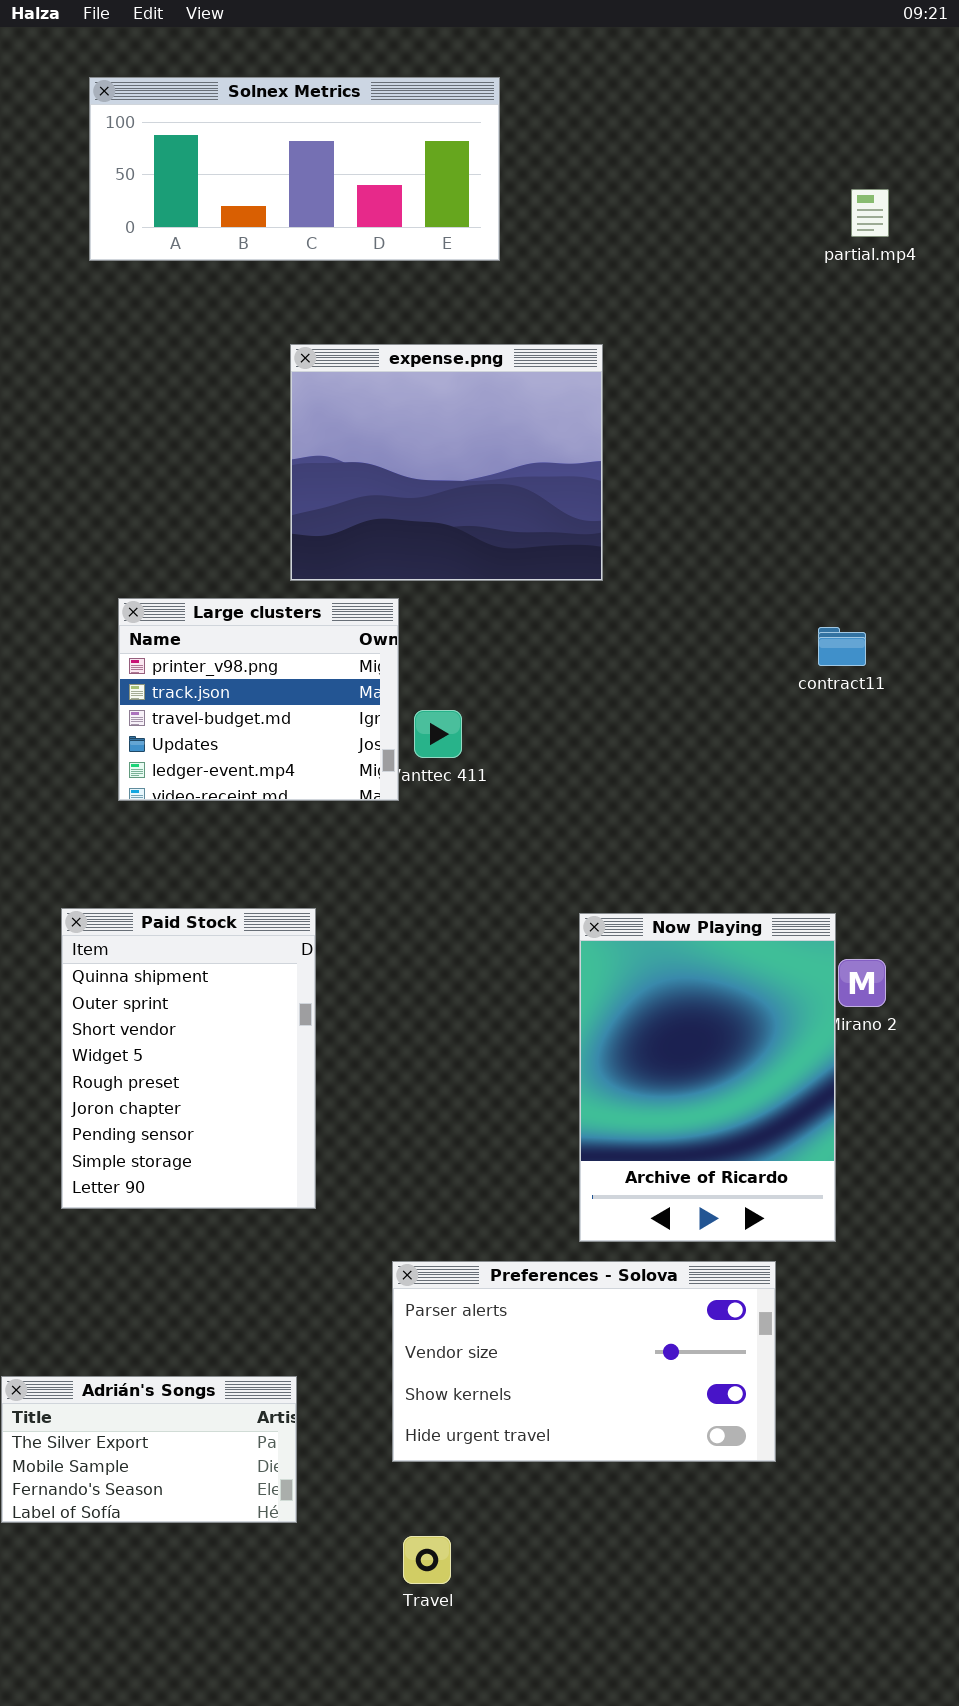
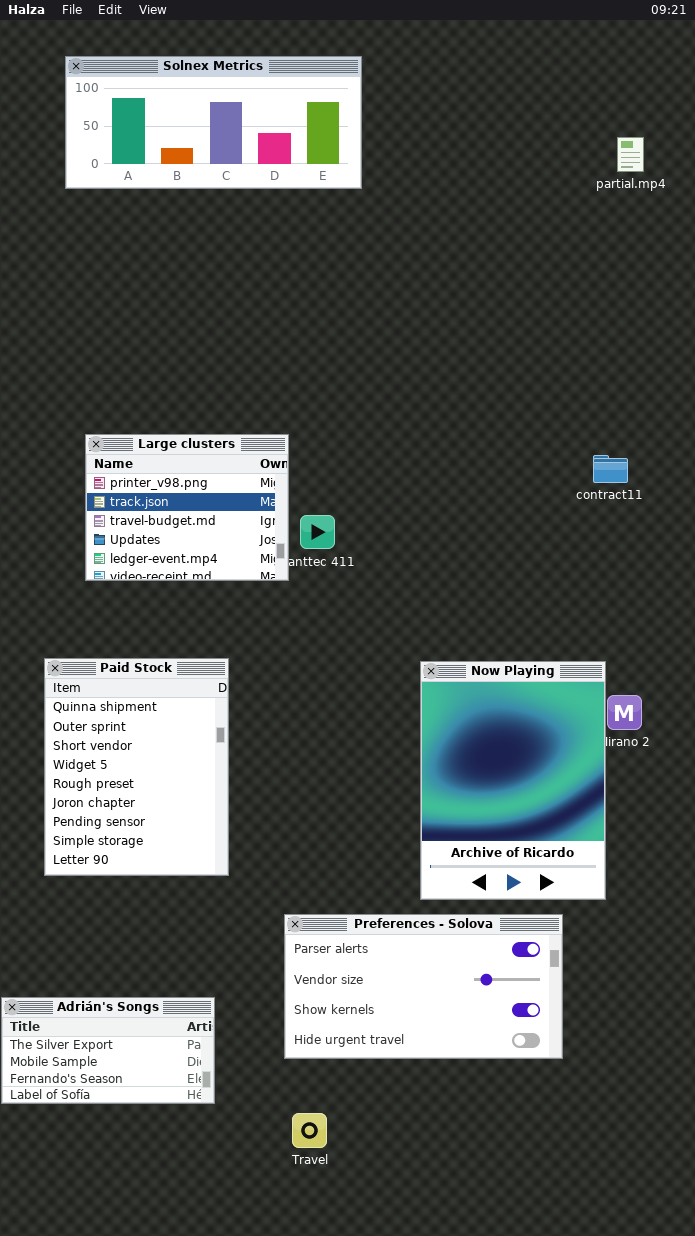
expense.png: [290,344,603,581] -> none, closed

